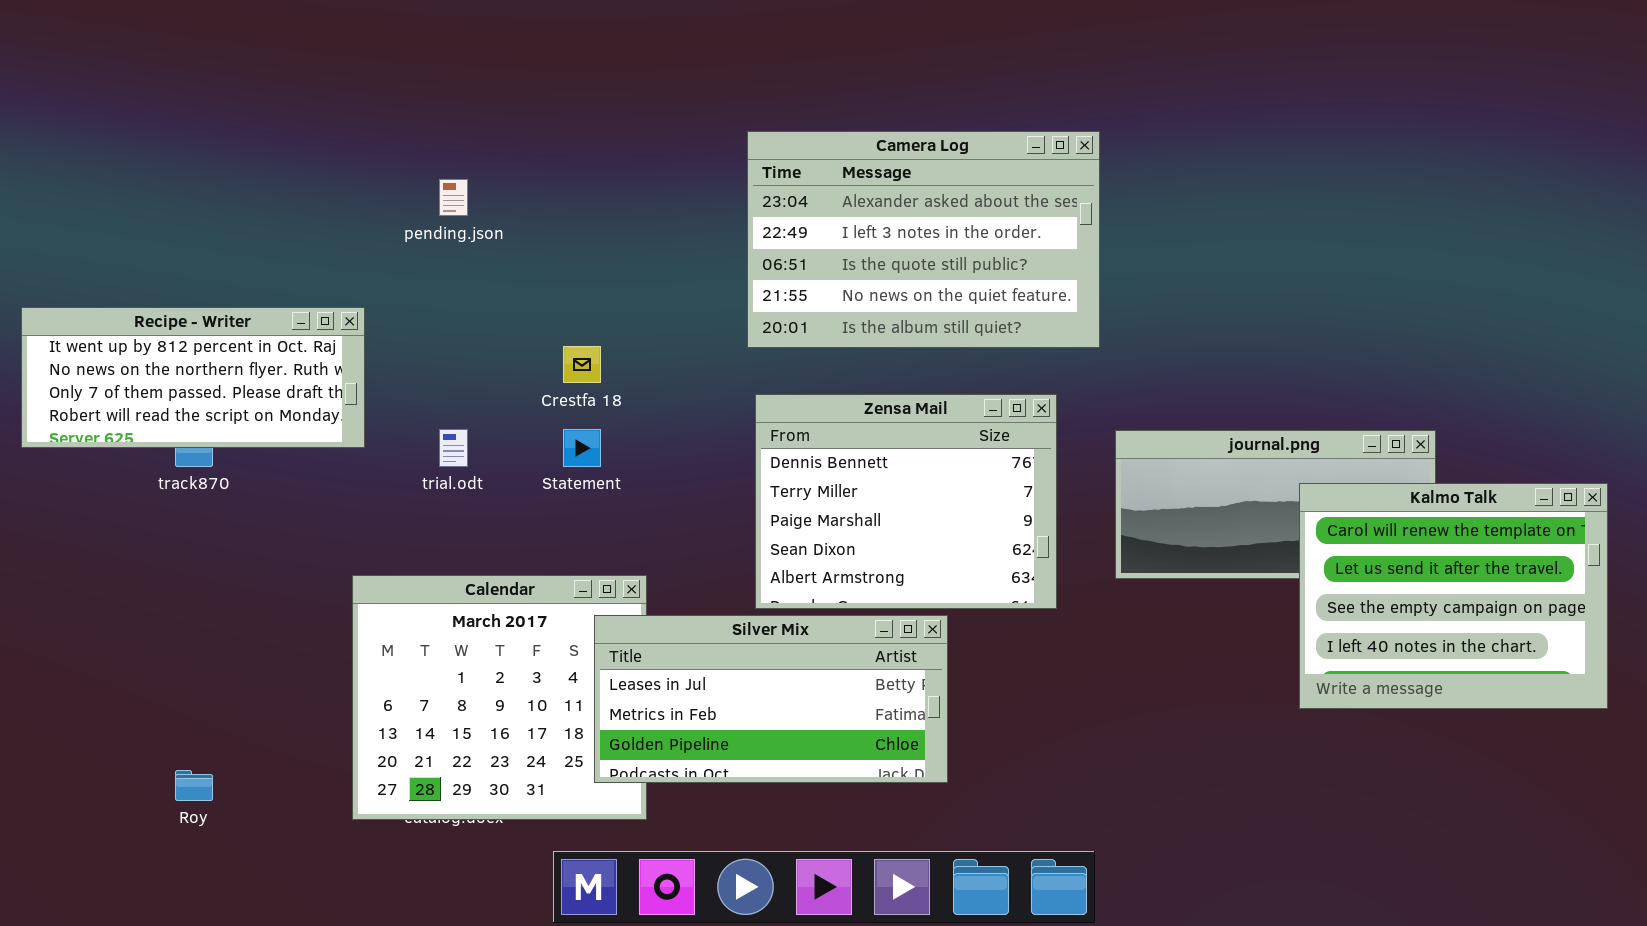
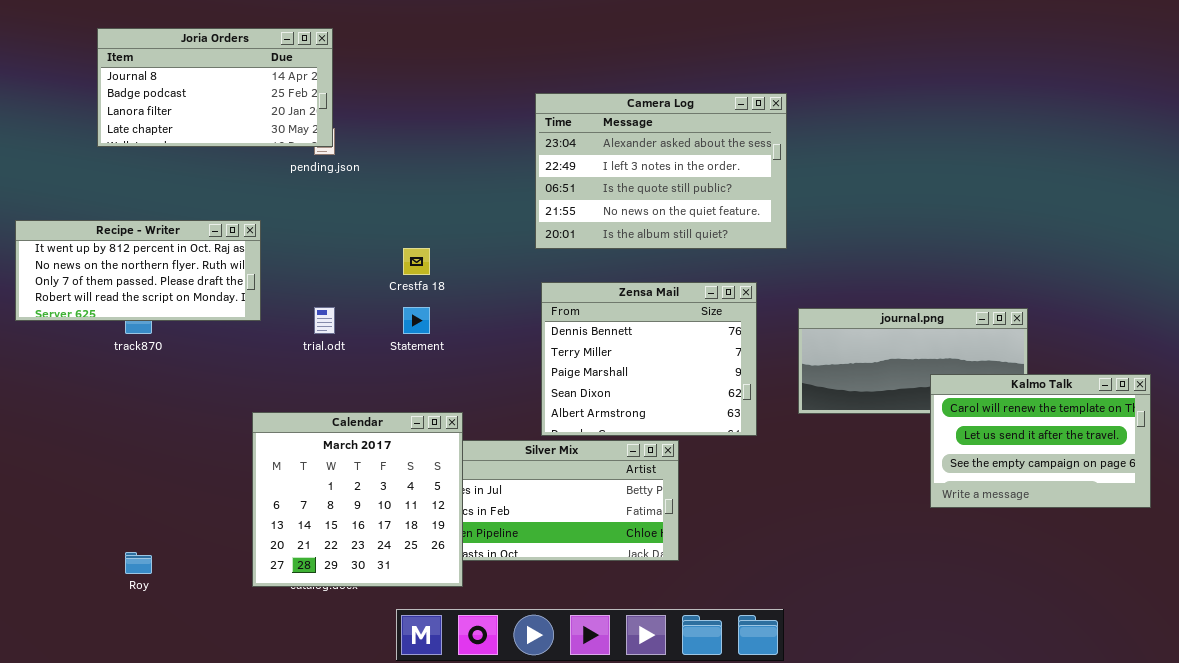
Joria Orders: none -> [97,28,333,147], opened
Kalmo Talk: [1299,483,1608,709] -> [930,374,1151,508], resized
Calendar: [352,575,647,820] -> [252,412,463,587], raised

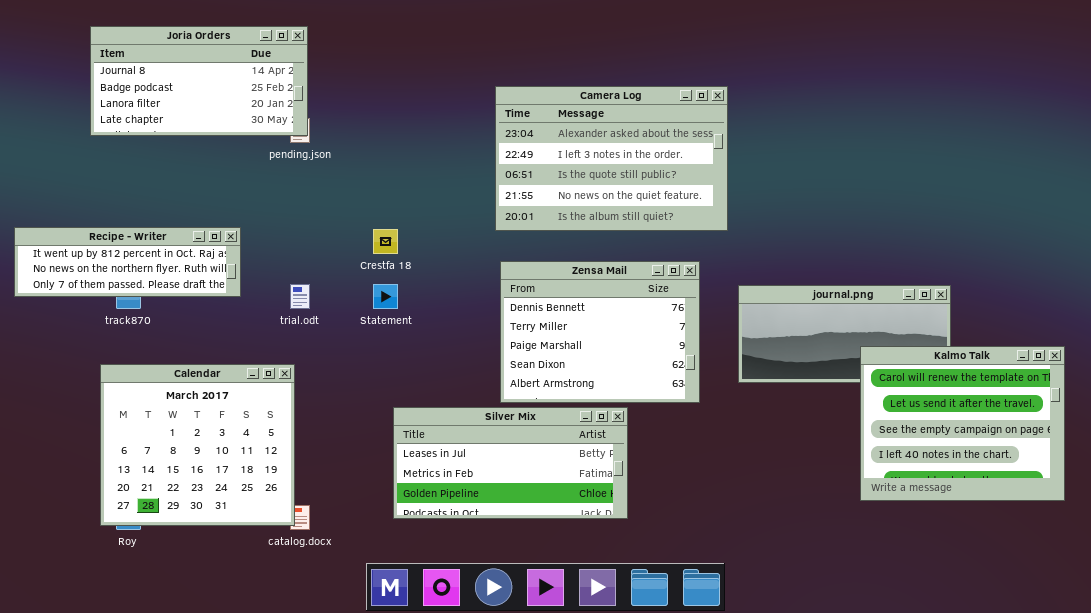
Recipe - Writer: [15,220,261,321] -> [14,227,241,297], resized
Kalmo Talk: [930,374,1151,508] -> [860,346,1065,501], resized
Calendar: [252,412,463,587] -> [100,364,295,526], moved

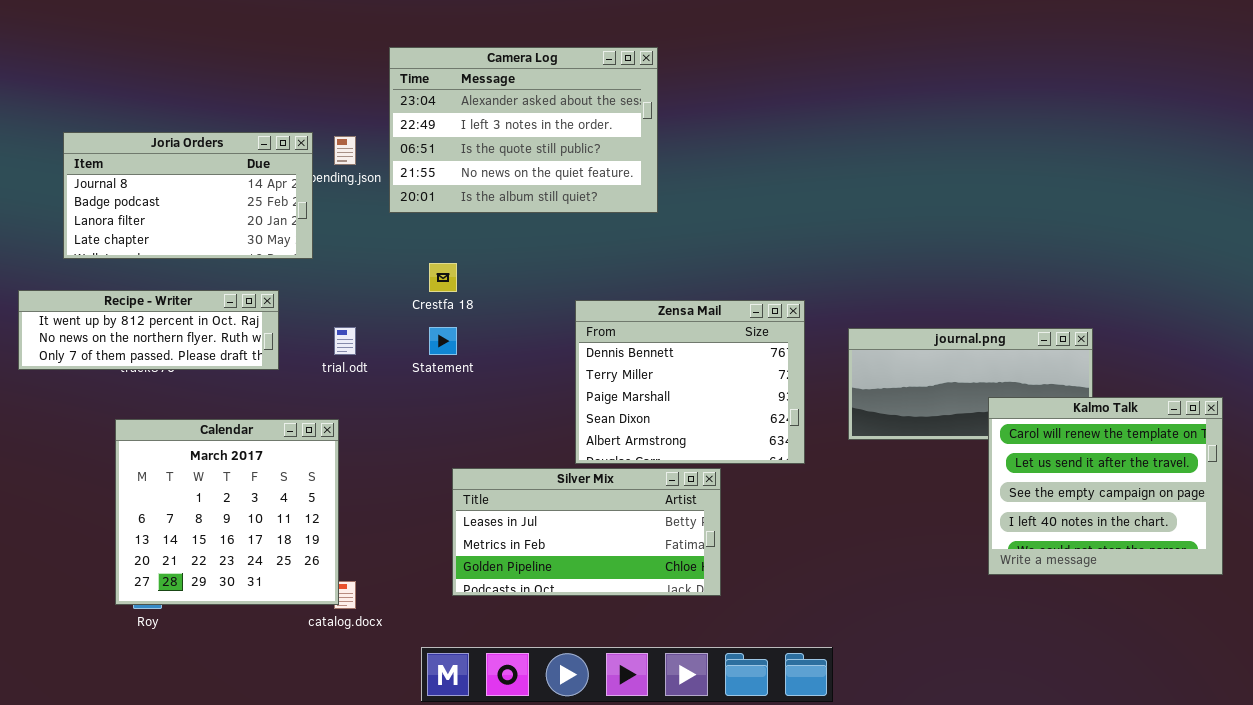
Joria Orders: [90,26,308,136] -> [63,132,313,259], moved
Camera Log: [495,86,728,231] -> [389,47,658,213], moved
Recipe - Writer: [14,227,241,297] -> [18,290,279,370], moved

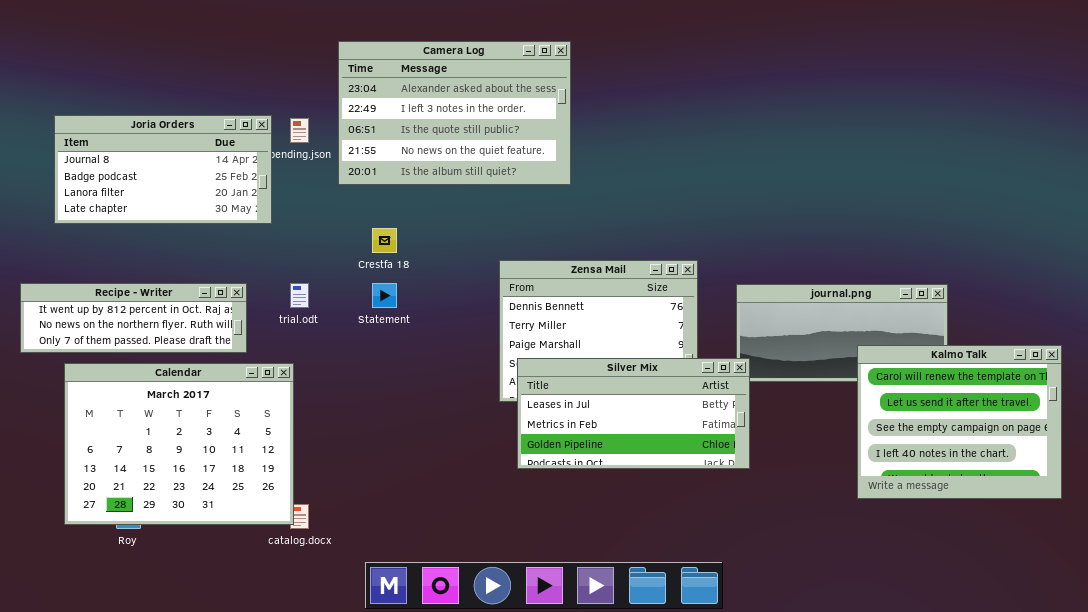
Recipe - Writer: [18,290,279,370] -> [20,283,247,353], moved
Calendar: [115,419,339,605] -> [64,363,294,525], resized
Silver Mix: [452,468,721,596] -> [517,358,750,469], moved

